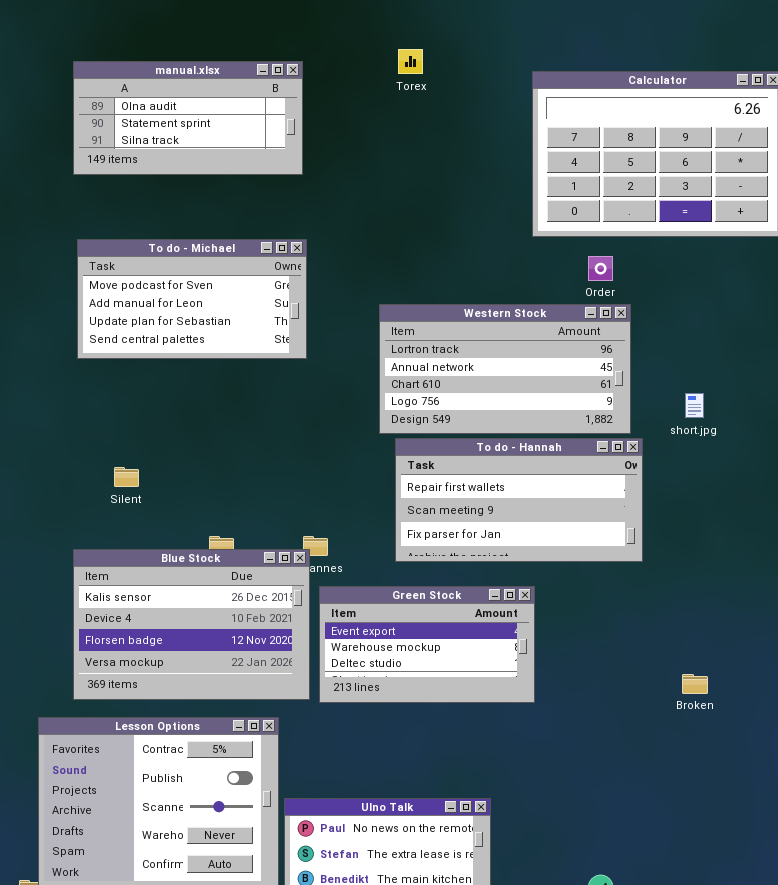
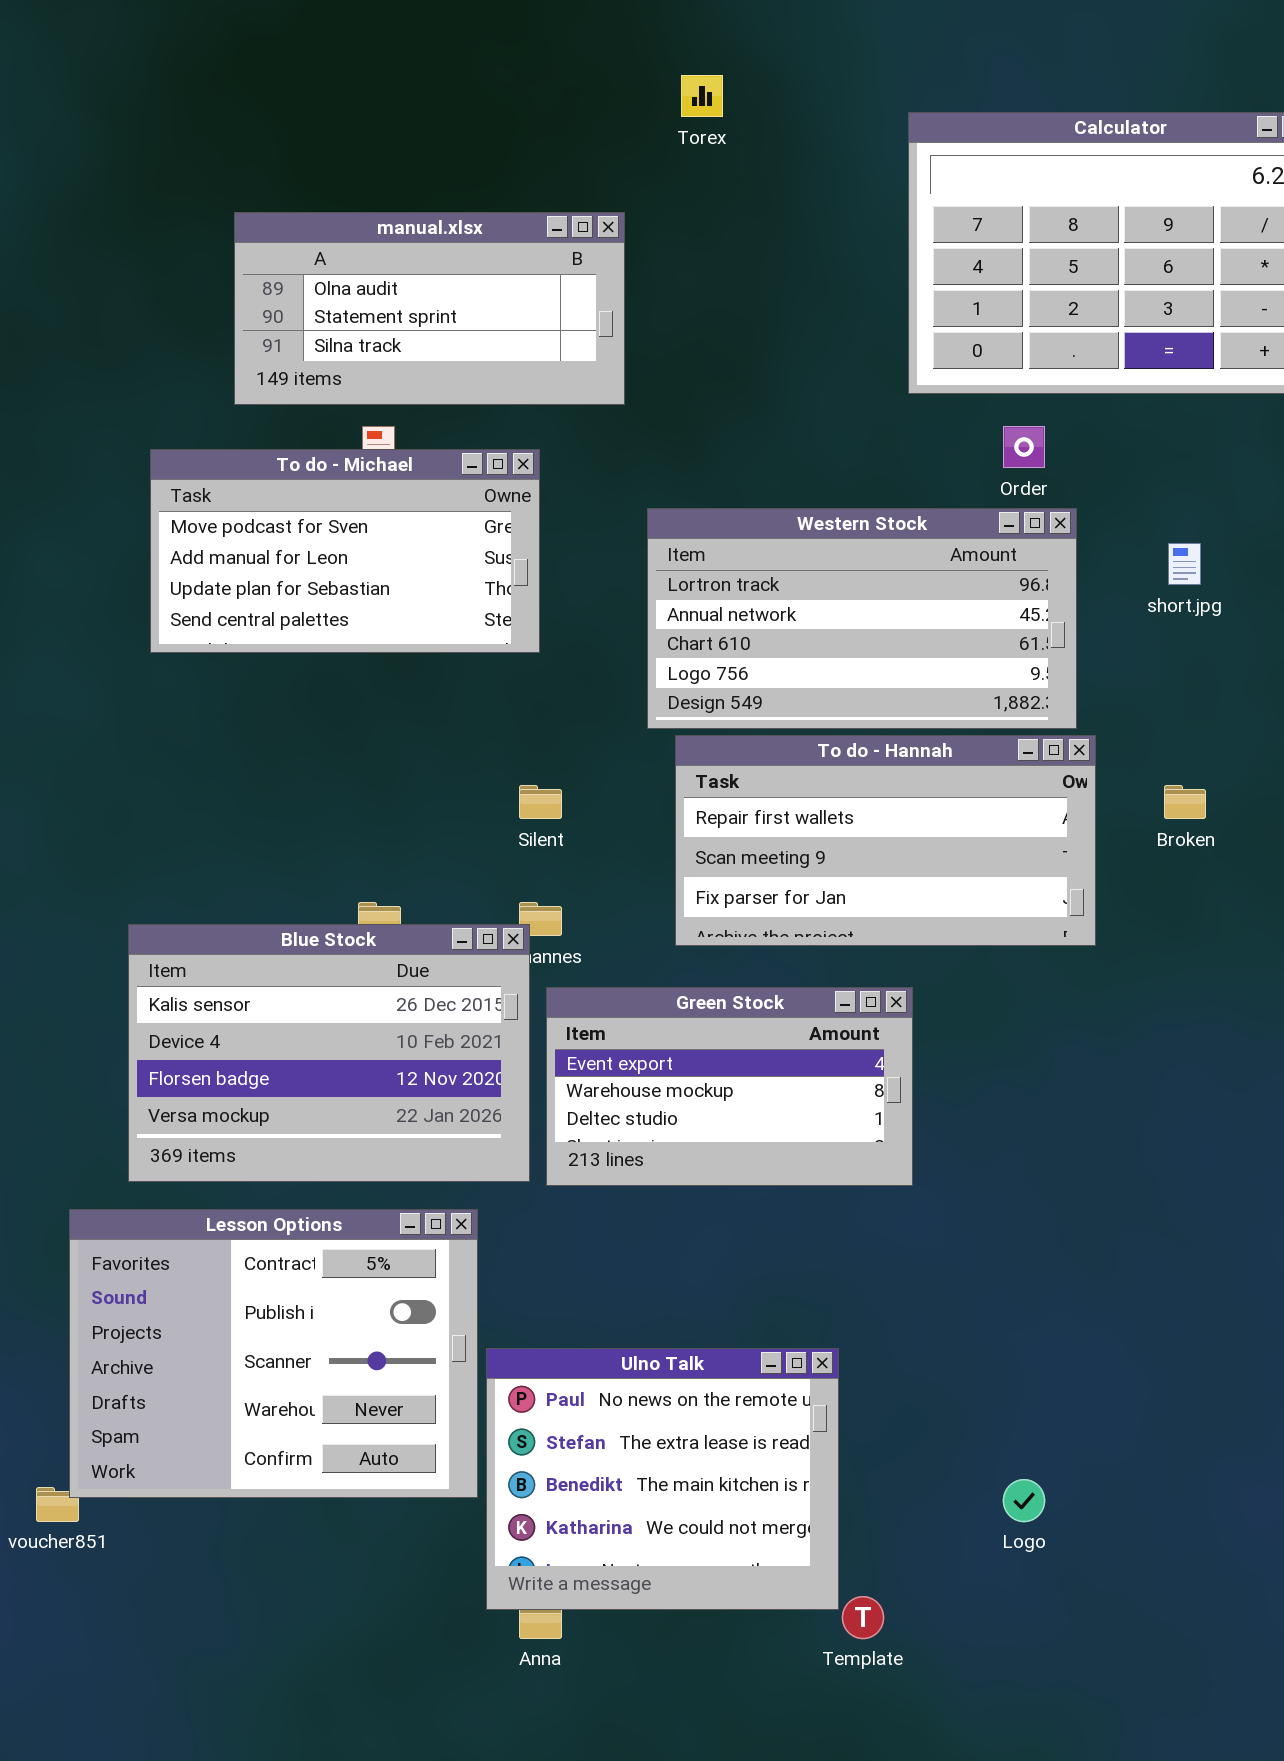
manual.xlsx: [73,61,303,175] -> [234,212,625,405], moved
To do - Michael: [77,239,307,359] -> [150,449,540,653], moved
short.jpg: [685,393,704,418] -> [1168,543,1201,585], moved
Silent: [114,467,139,487] -> [519,785,562,819], moved
Broken: [682,674,708,694] -> [1164,785,1206,819], moved

